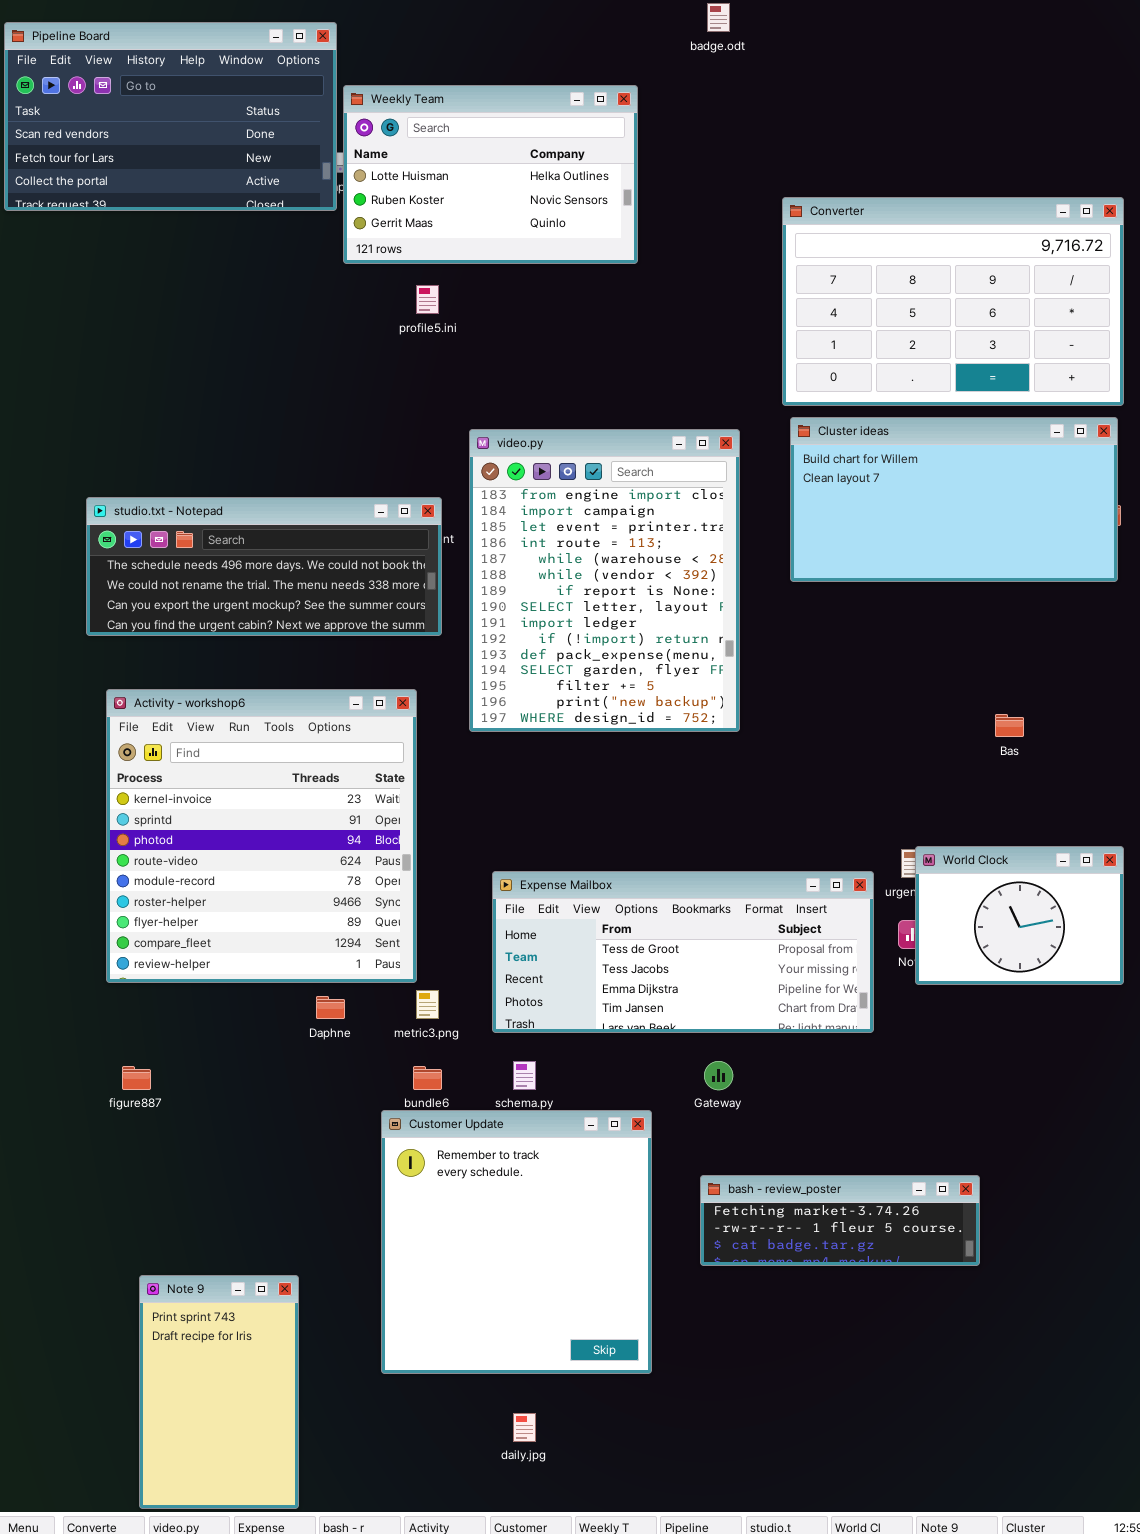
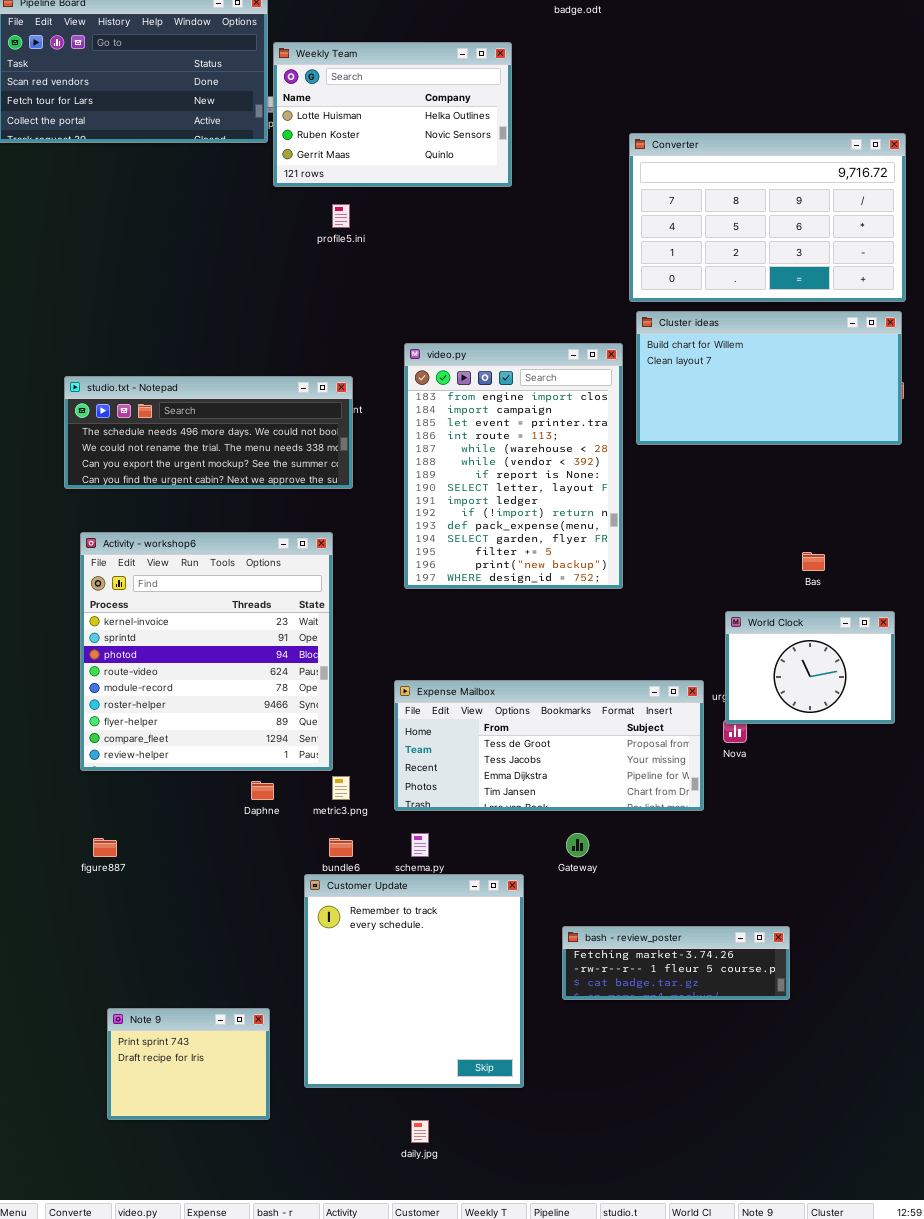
video.py: [469,429,740,732] -> [404,343,623,589], moved
World Clock: [915,846,1124,985] -> [725,611,895,724], moved
Note 9: [139,1275,299,1509] -> [107,1008,270,1120], resized

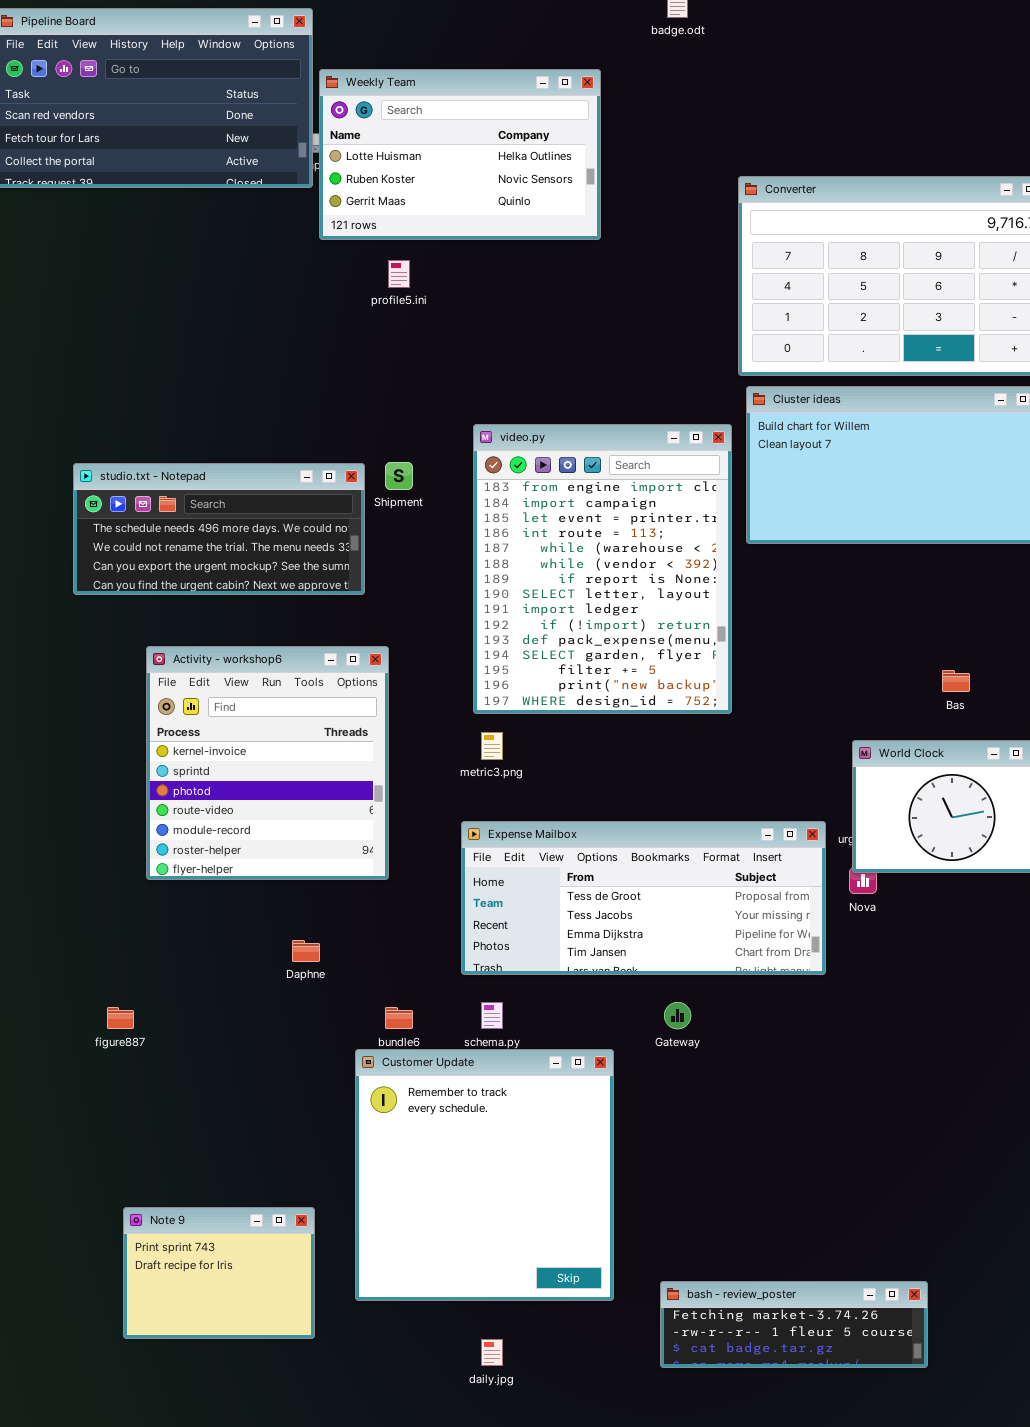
studio.txt - Notepad: [64,376,353,489] -> [73,463,365,595], resized
Activity - workshop6: [80,532,333,771] -> [146,646,389,880], resized
metric3.png: [332,776,350,800] -> [481,732,503,760], moved
bash - review_poster: [562,926,790,1000] -> [660,1281,928,1368], moved

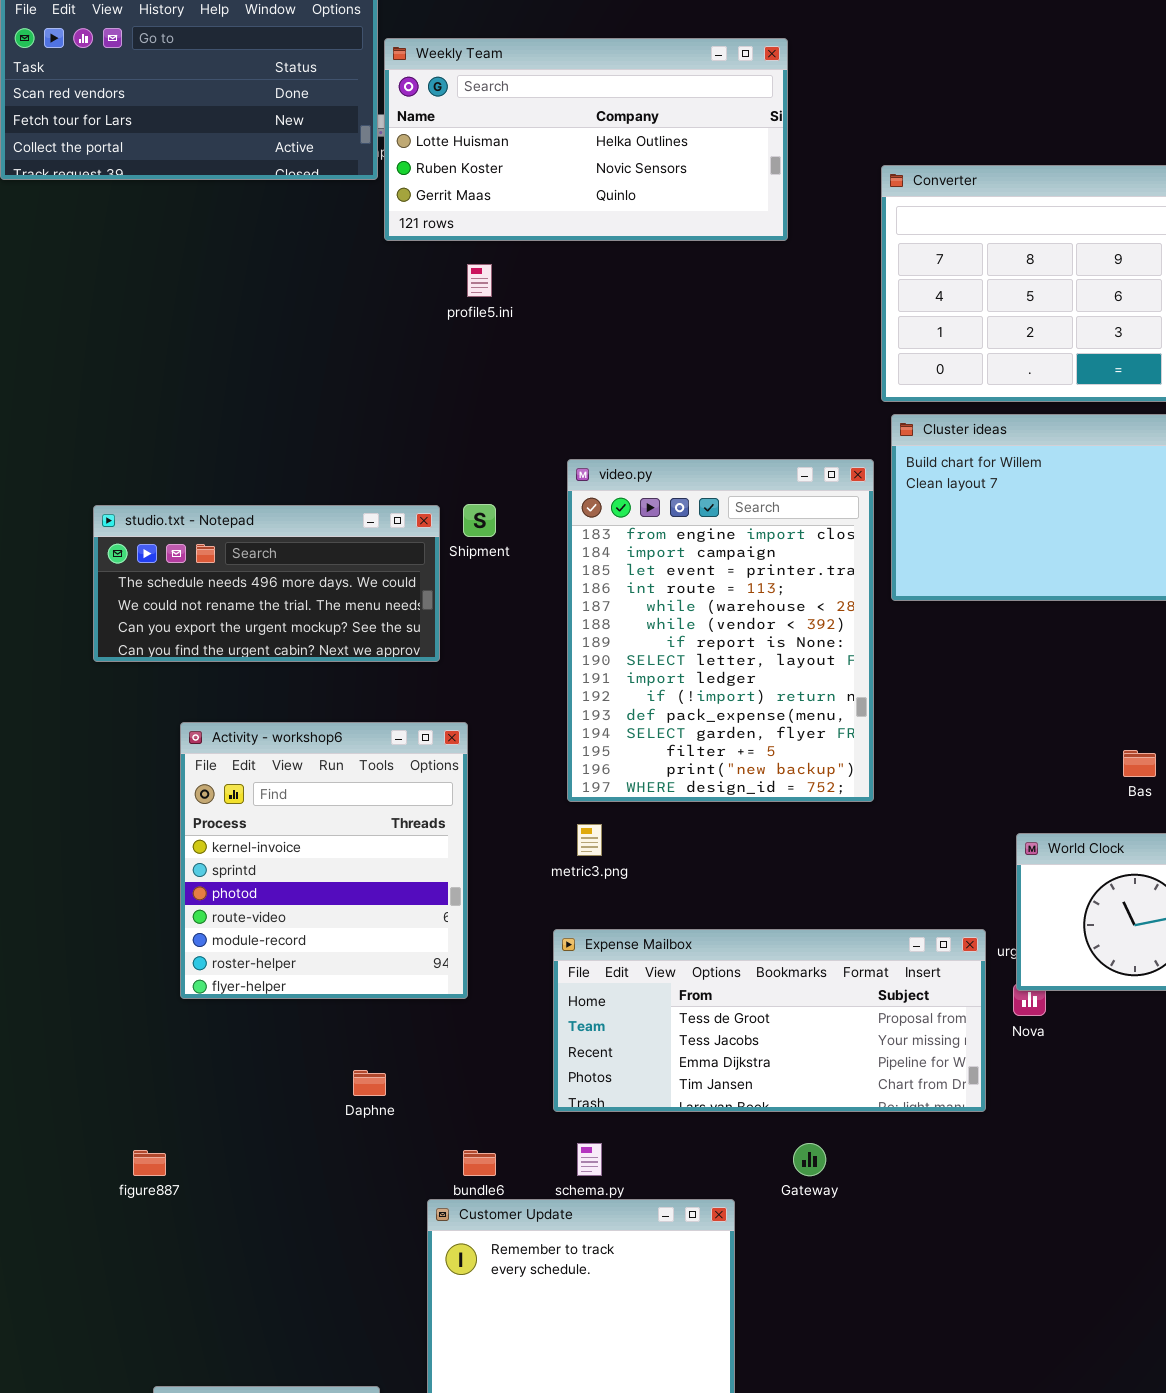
Weekly Team: [319,69,601,240] -> [384,38,788,241], resized

